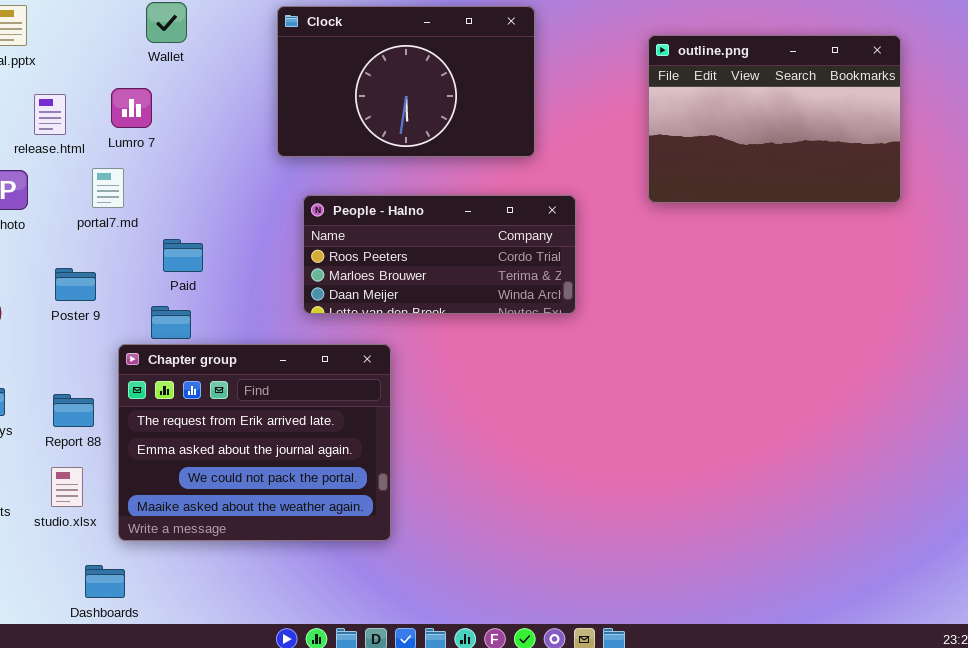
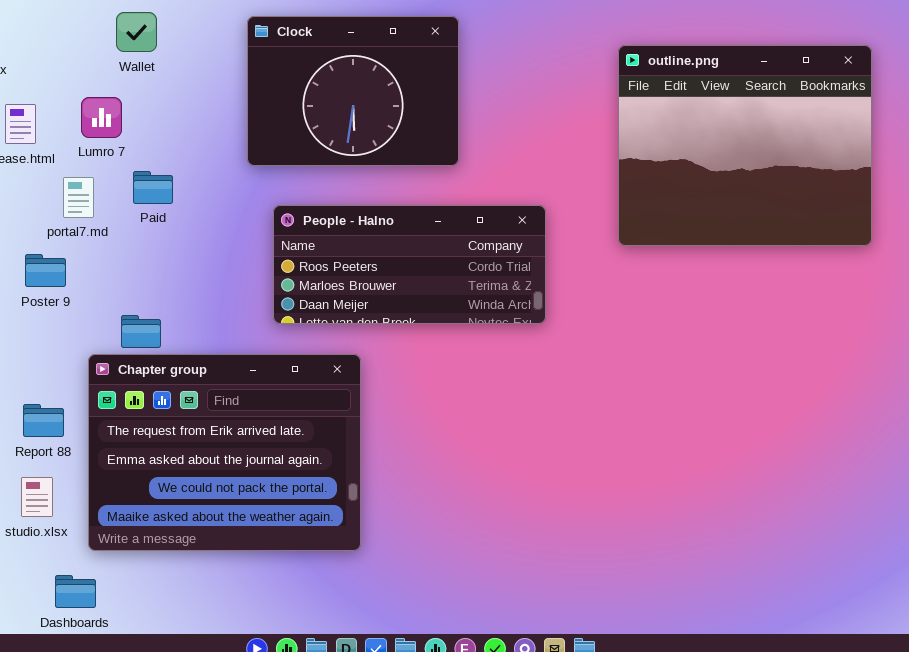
Clock: [277,6,535,157] -> [247,16,459,166], resized
outline.png: [648,35,901,203] -> [618,45,872,246], resized
Paid: [163,239,203,272] -> [133,171,173,204], moved
Poster 9: [55,268,96,301] -> [25,254,66,287], moved

